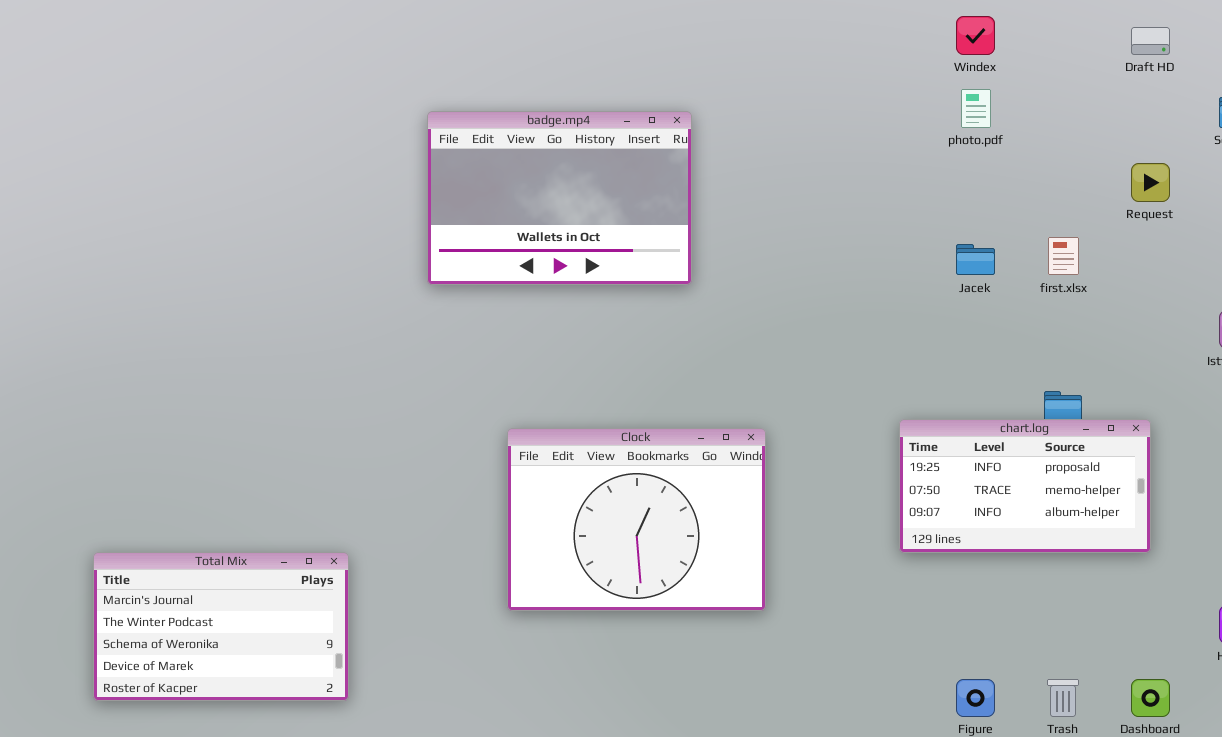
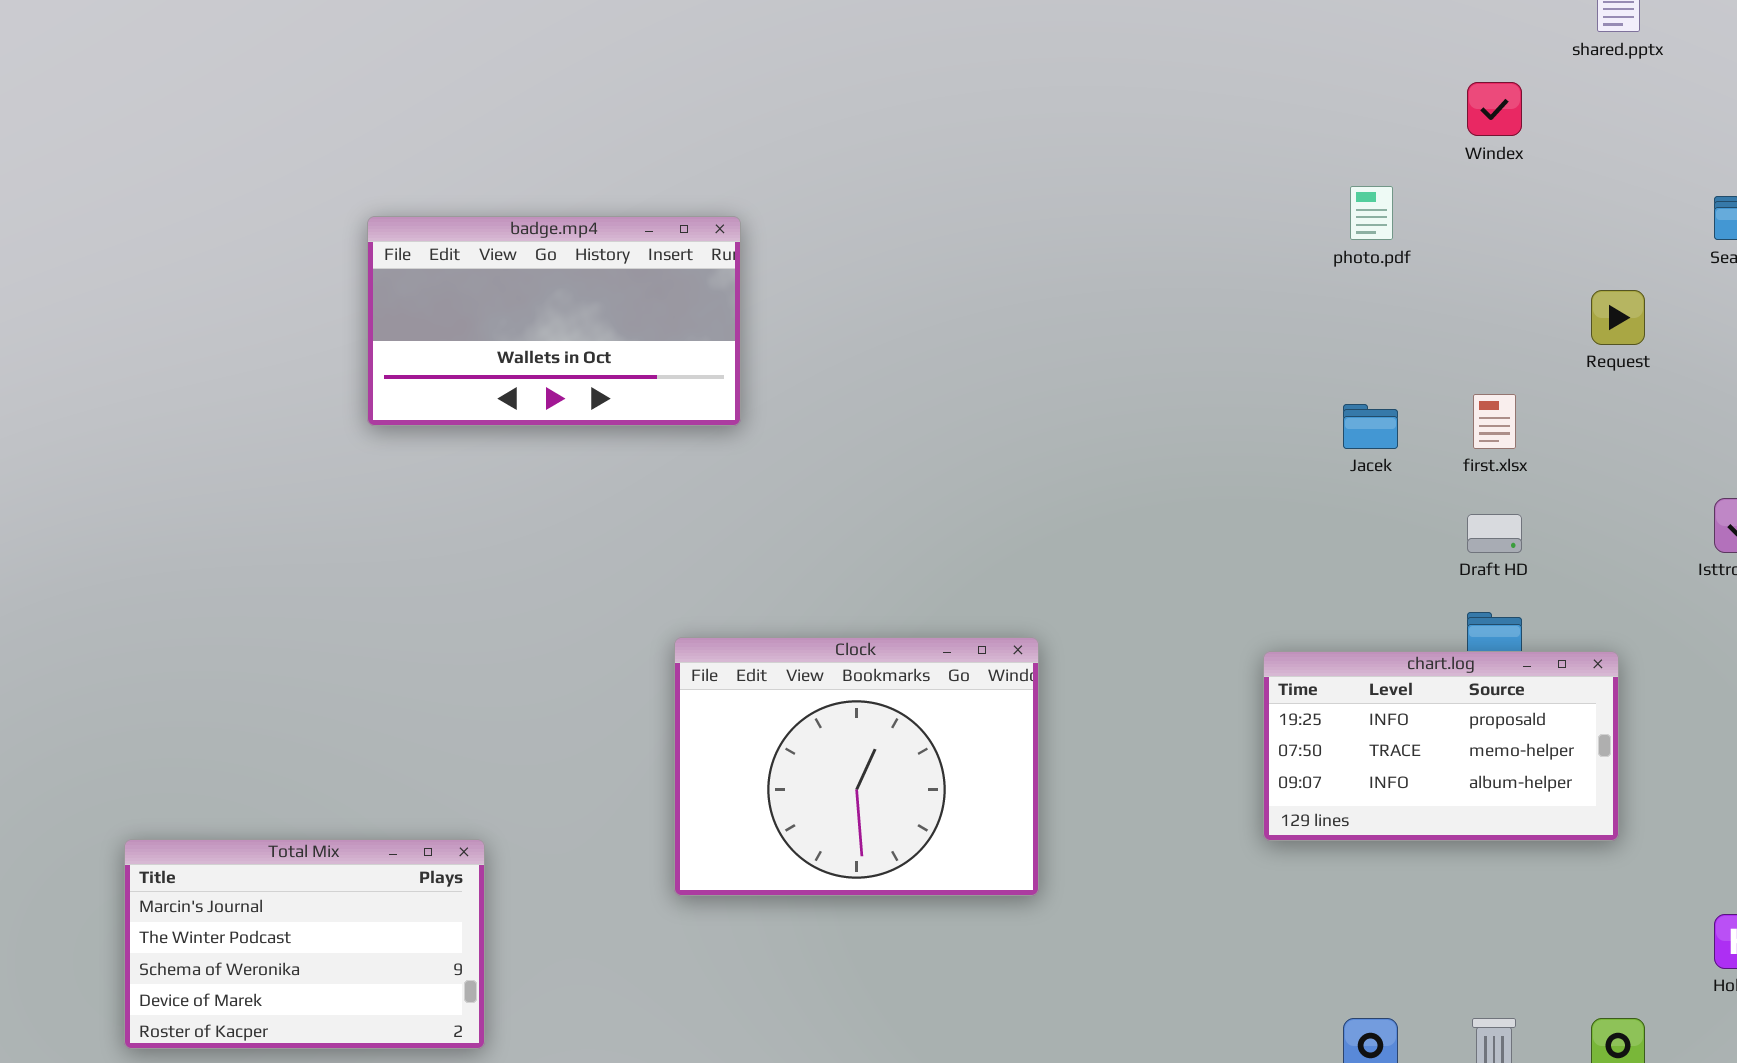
Windex: [956,16,995,55] -> [1467,82,1522,136], moved
Draft HD: [1131,27,1170,55] -> [1467,514,1522,553], moved
badge.mp4: [427,111,692,285] -> [367,216,741,426], moved, resized
Clock: [507,428,766,611] -> [674,637,1039,896], moved

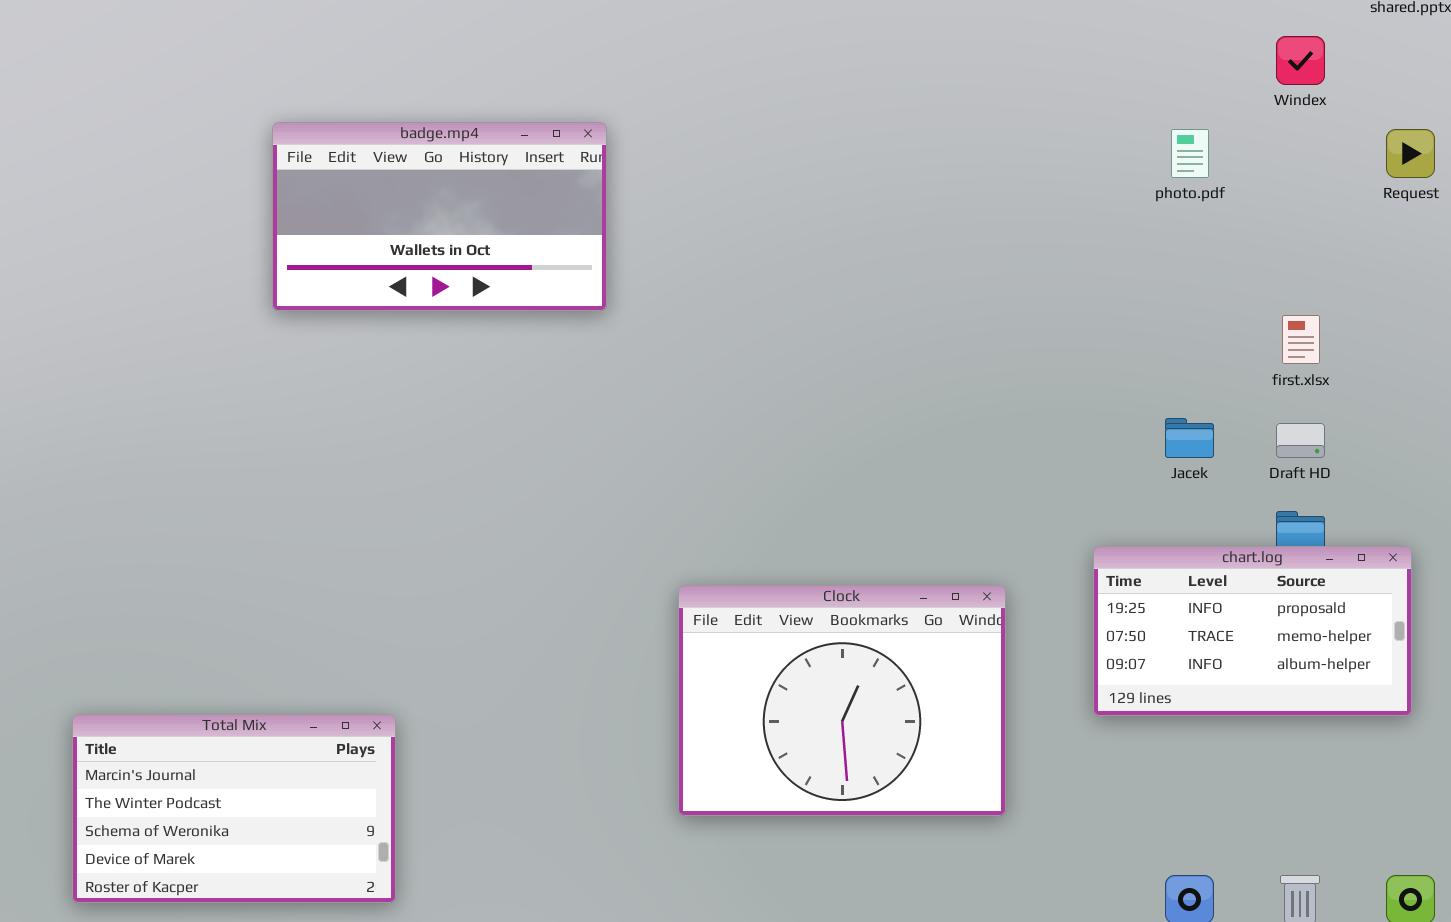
badge.mp4: [367,216,741,426] -> [272,122,607,311], moved
Request: [1591,290,1645,345] -> [1386,129,1435,178], moved
Jacek: [1343,404,1398,449] -> [1165,418,1214,458], moved
Clock: [674,637,1039,896] -> [678,585,1006,816], moved

